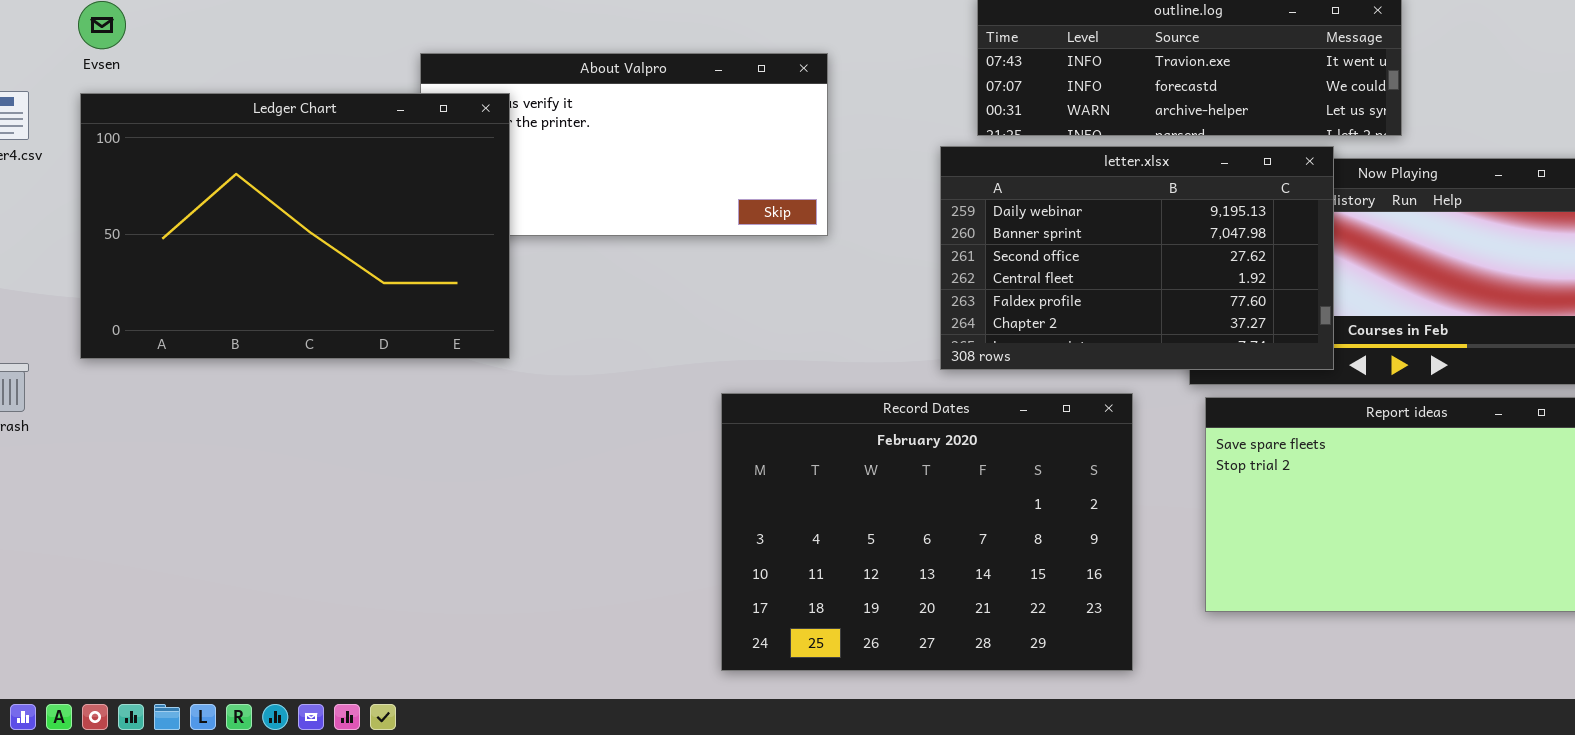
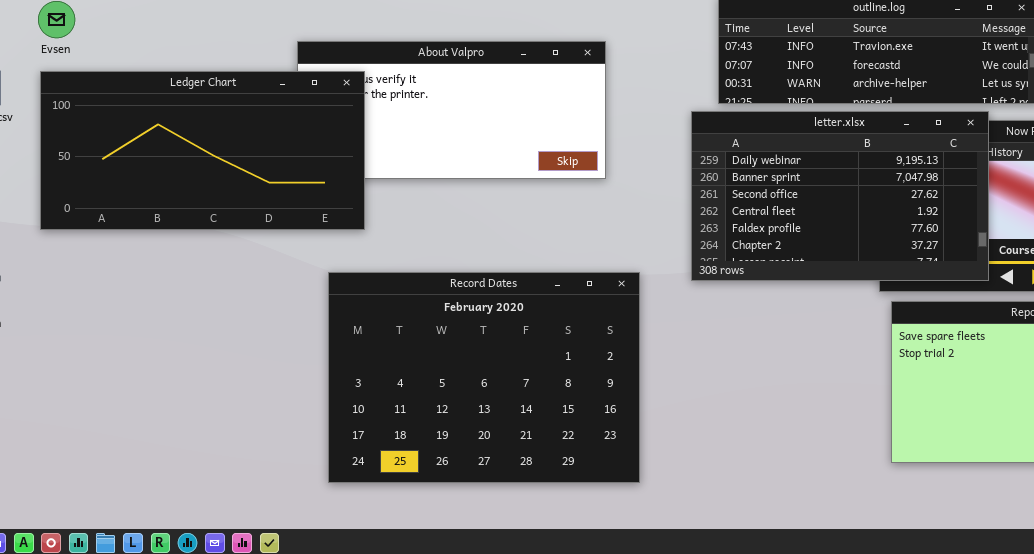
Ledger Chart: [80,93,510,359] -> [40,71,365,230], resized
Record Dates: [721,393,1133,671] -> [328,272,640,483], moved

